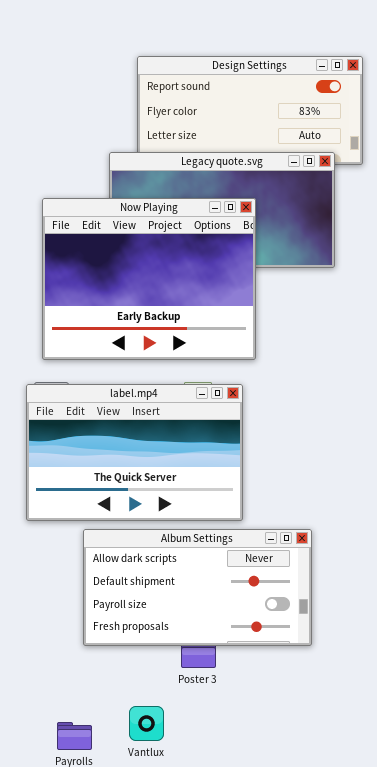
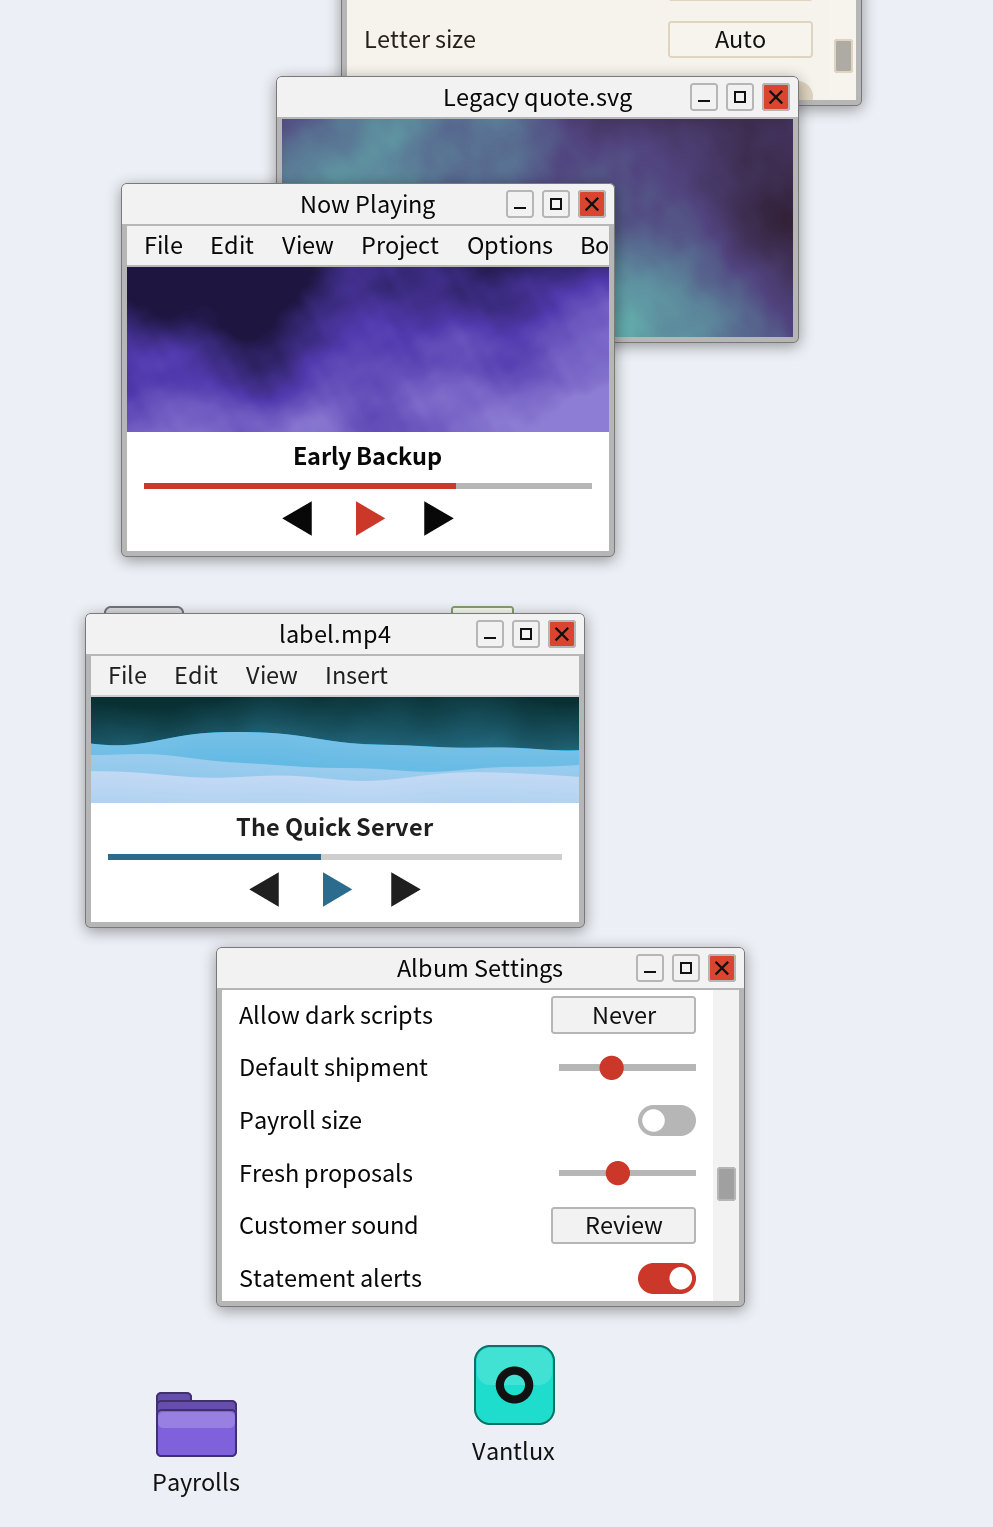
Album Settings: [83,529,312,646] -> [216,947,745,1307], resized
Vantlux: [129,706,164,741] -> [474,1345,555,1425], moved

